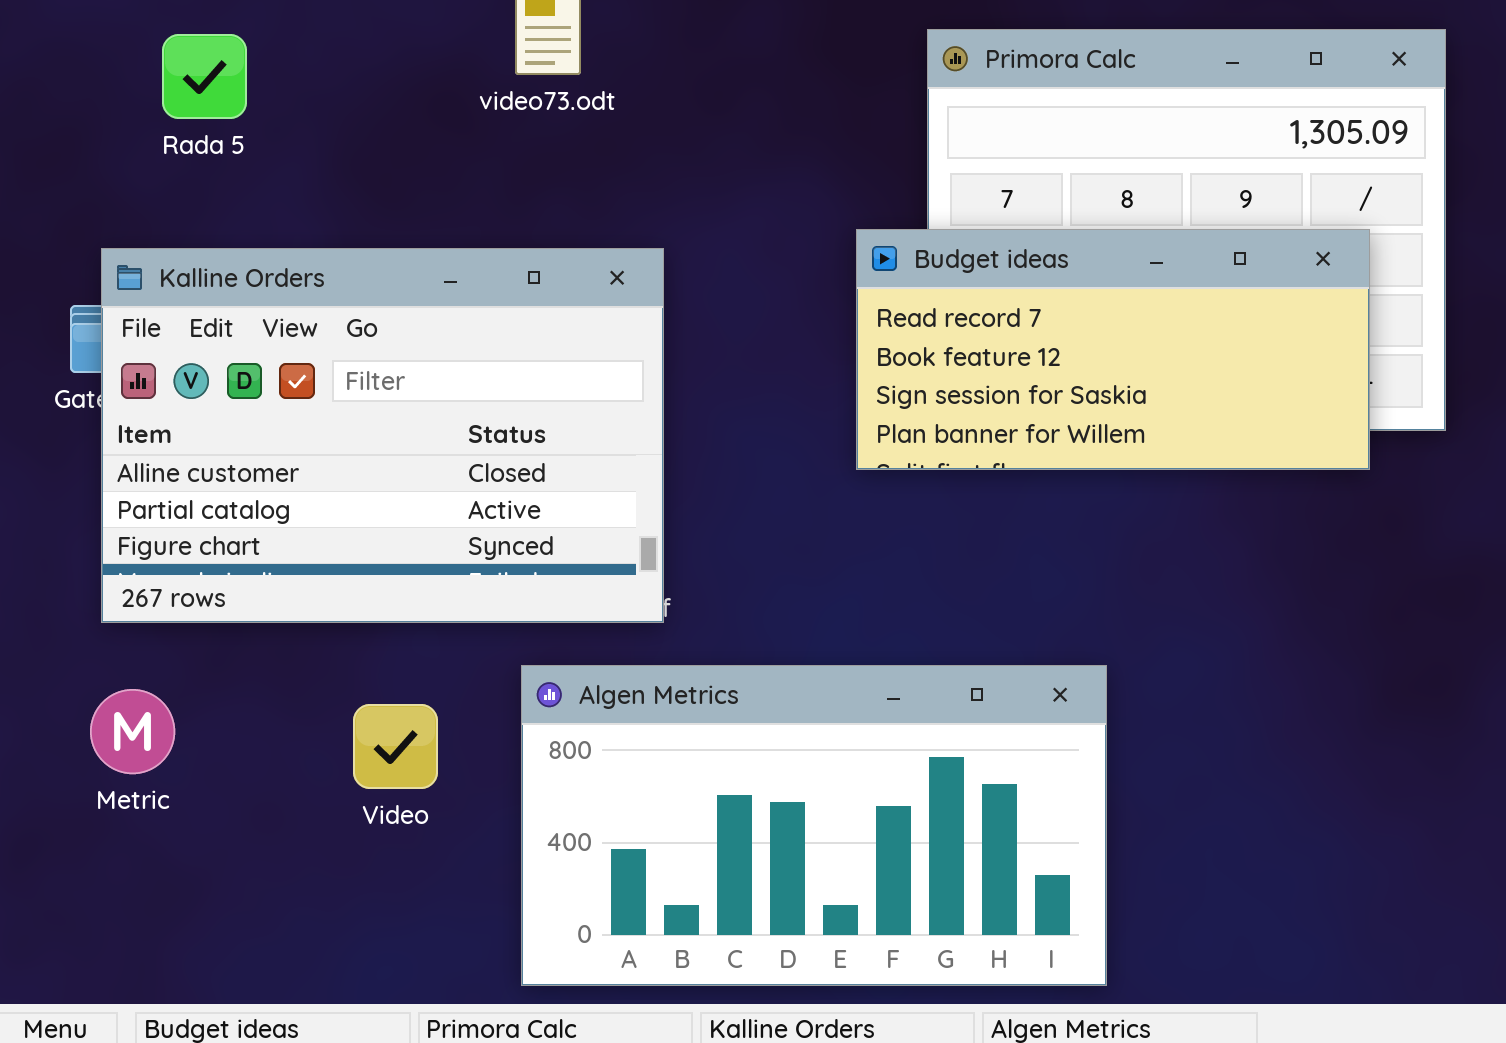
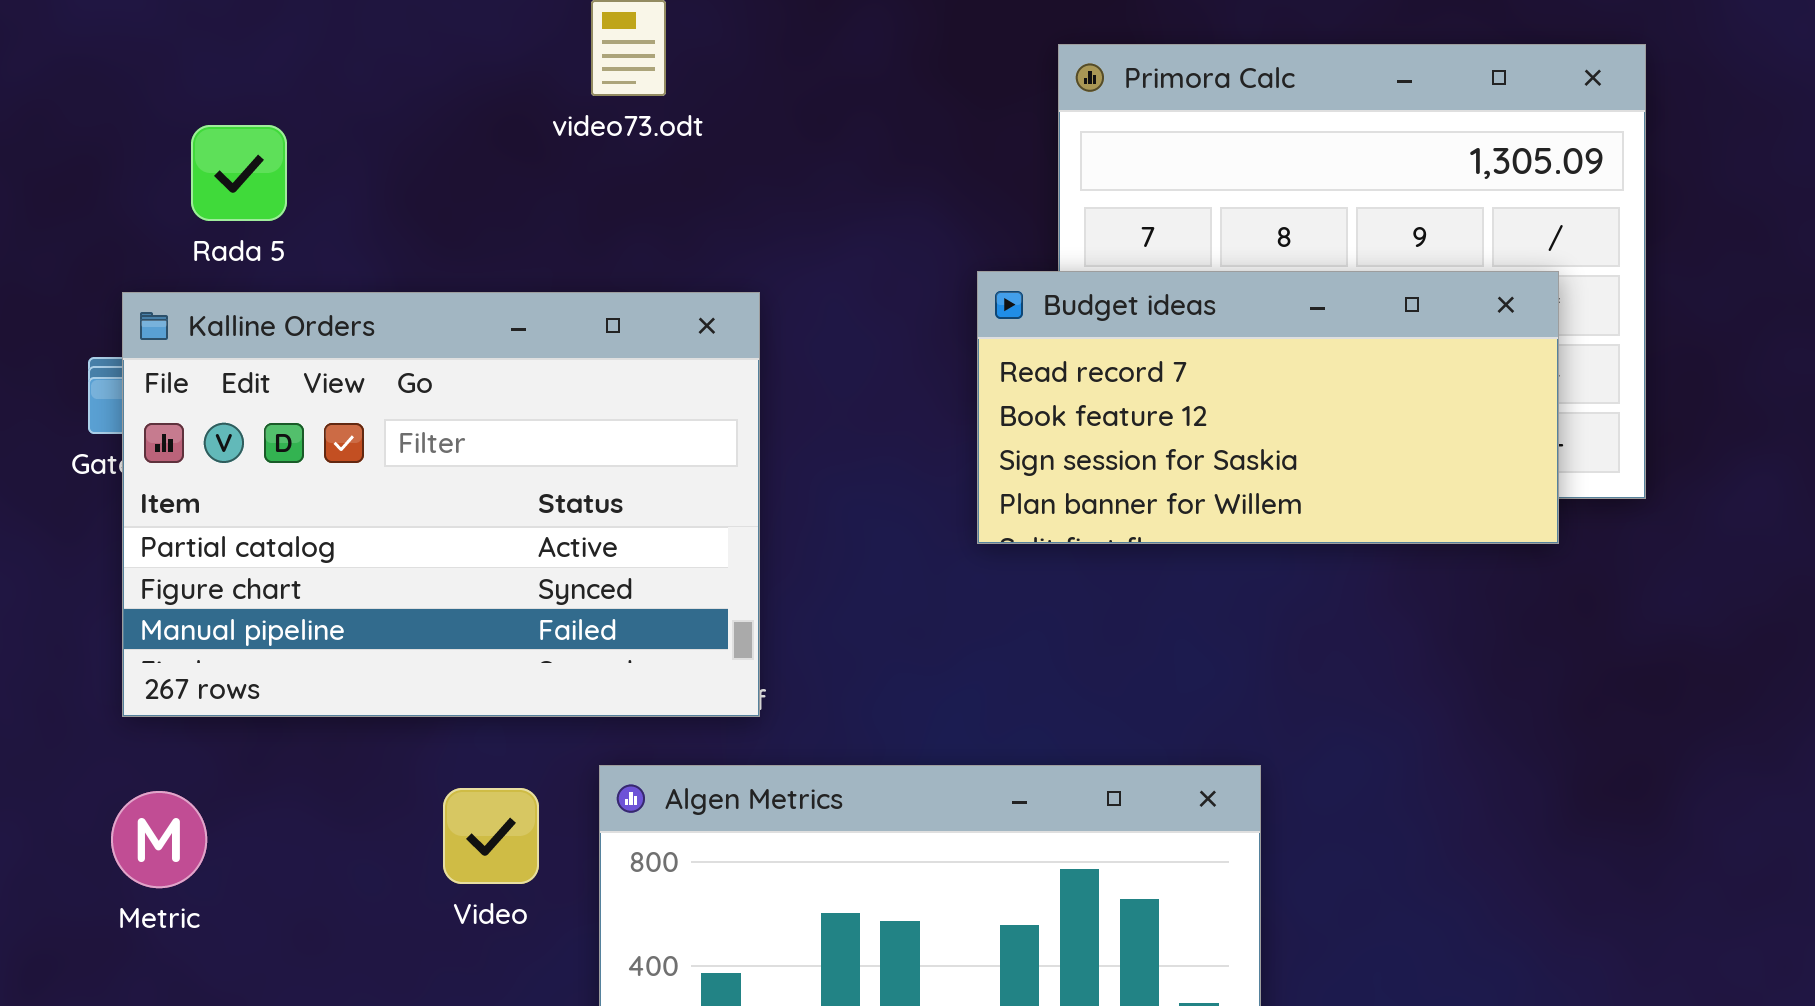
Rada 5: [162,34,247,119] -> [191,125,287,221], moved
Kalline Orders: [101,248,664,623] -> [122,292,760,717], scrolled down 1 row
Video: [353,704,438,789] -> [443,788,539,884], moved

